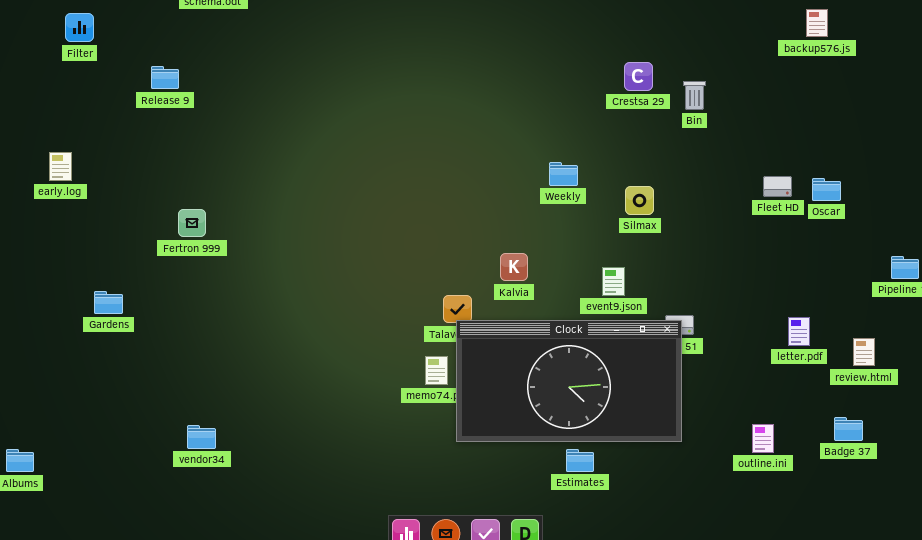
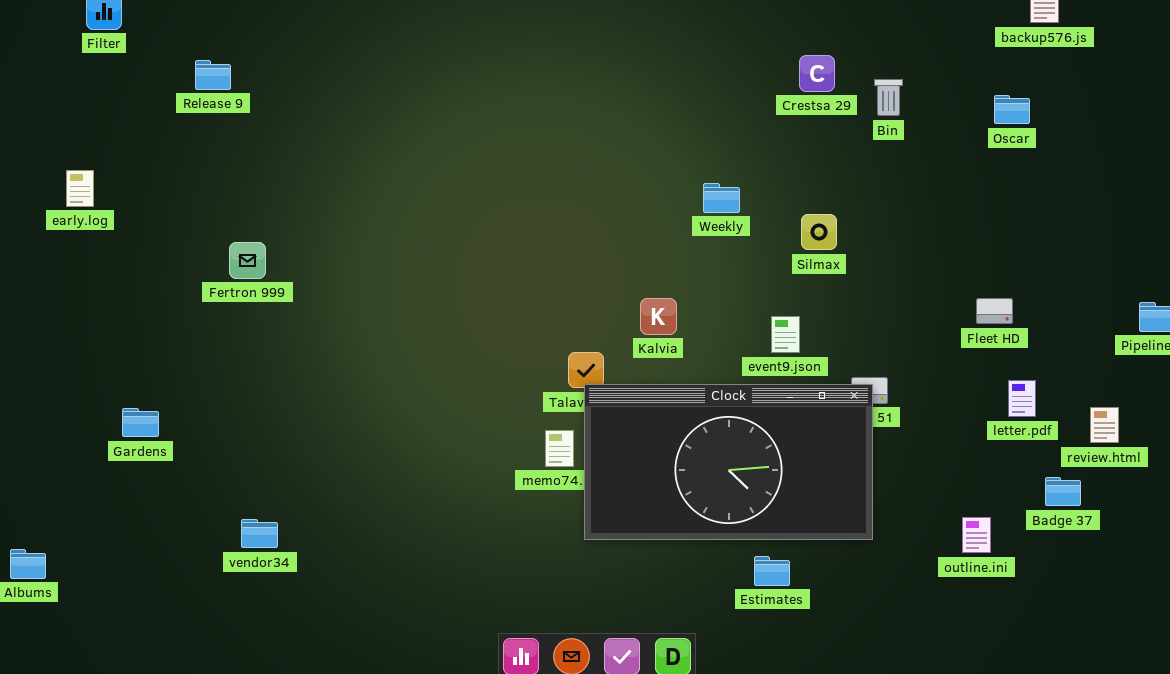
Fleet HD: [763,176,792,197] -> [976,298,1013,324], moved
Oscar: [812,178,841,201] -> [994,95,1030,124], moved
Gardens: [94,291,123,314] -> [122,408,159,437], moved
Badge 37: [834,417,863,441] -> [1045,477,1081,506], moved
Estimates: [566,449,594,472] -> [754,556,790,586], moved

